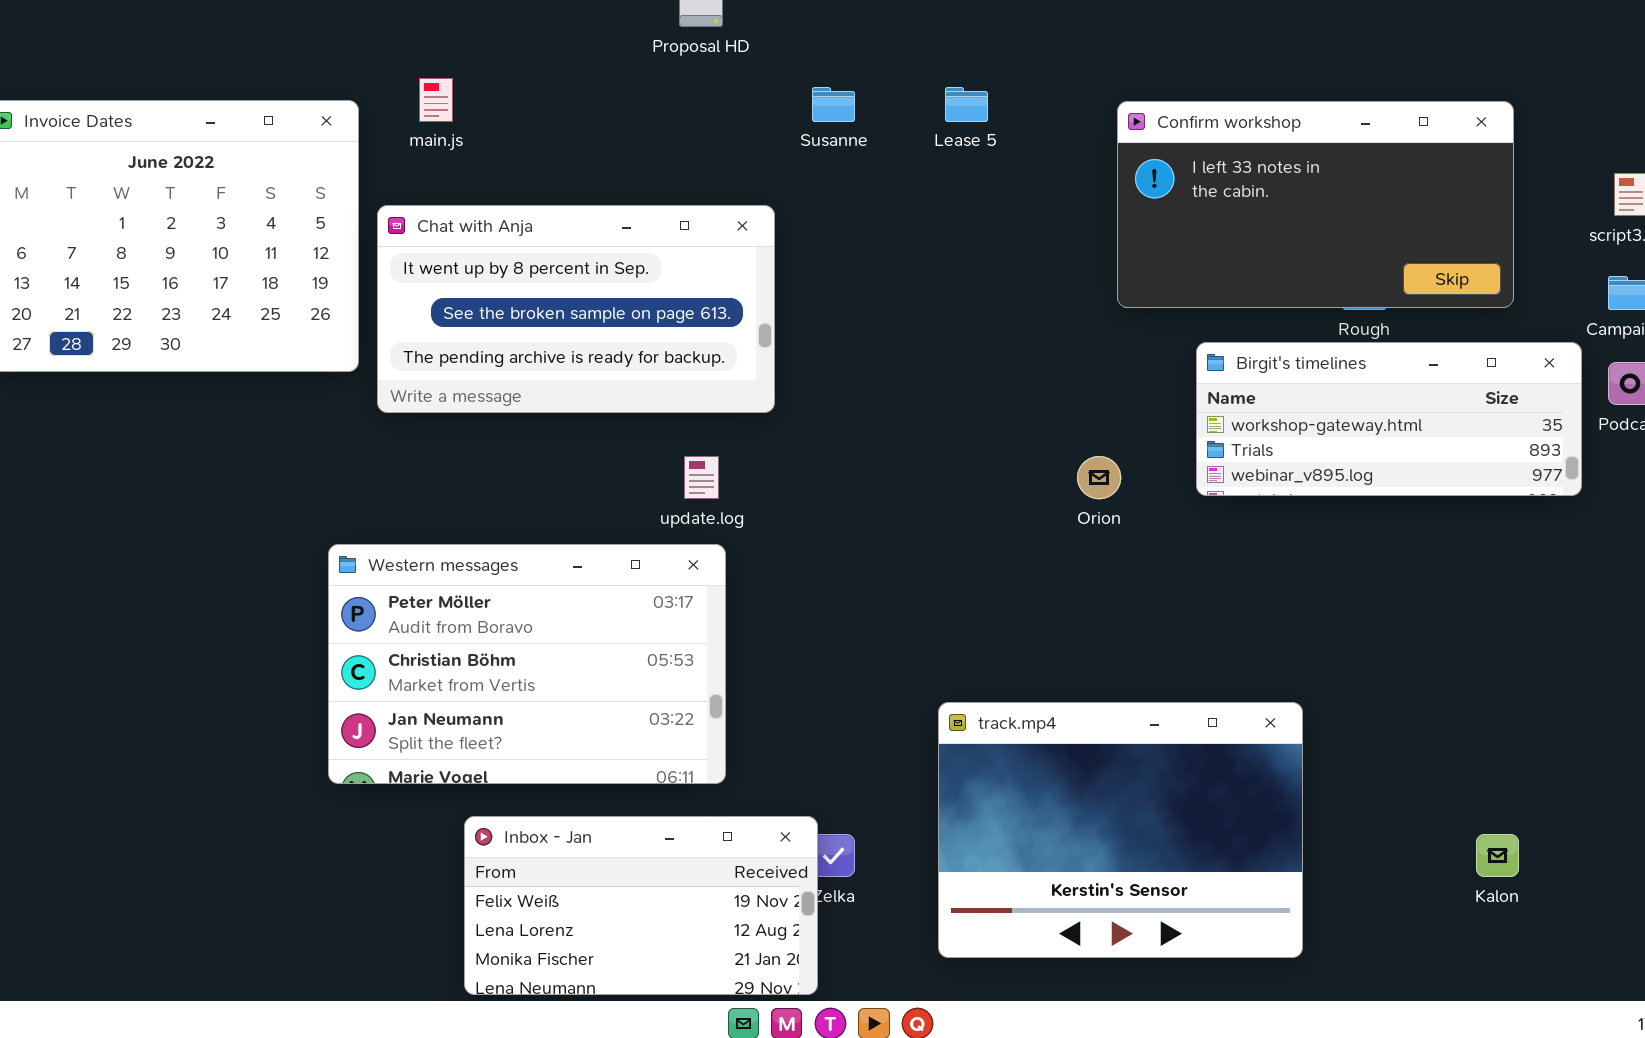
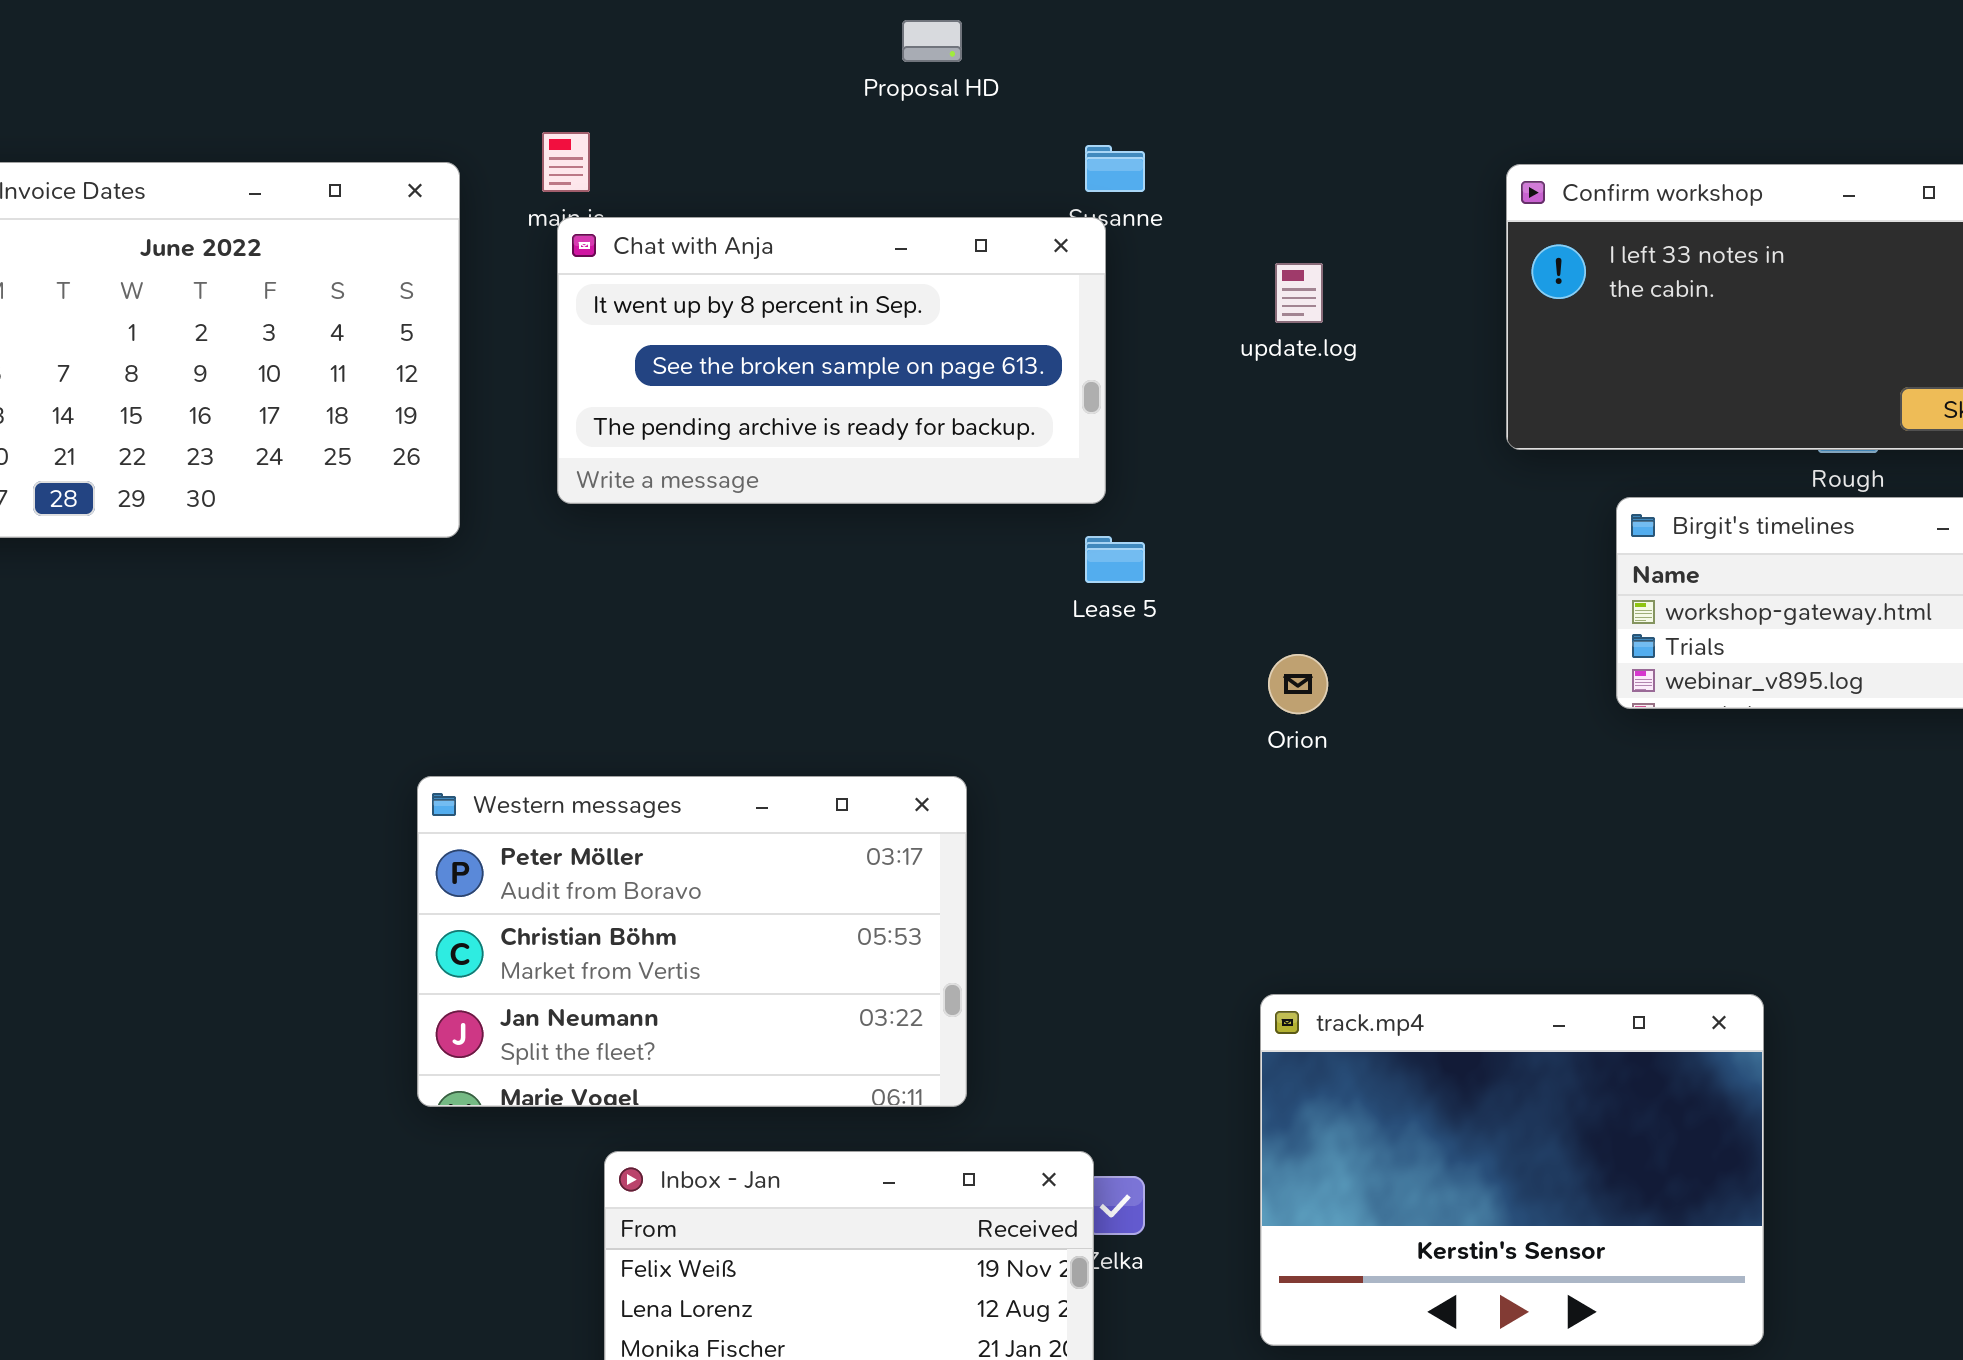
Lease 5: [945,87,988,122] -> [1085,536,1145,583], moved
Chat with Anja: [377,205,775,413] -> [557,217,1106,504], moved
update.log: [684,456,719,499] -> [1275,263,1323,323], moved
Orion: [1077,456,1121,499] -> [1268,654,1328,714], moved

